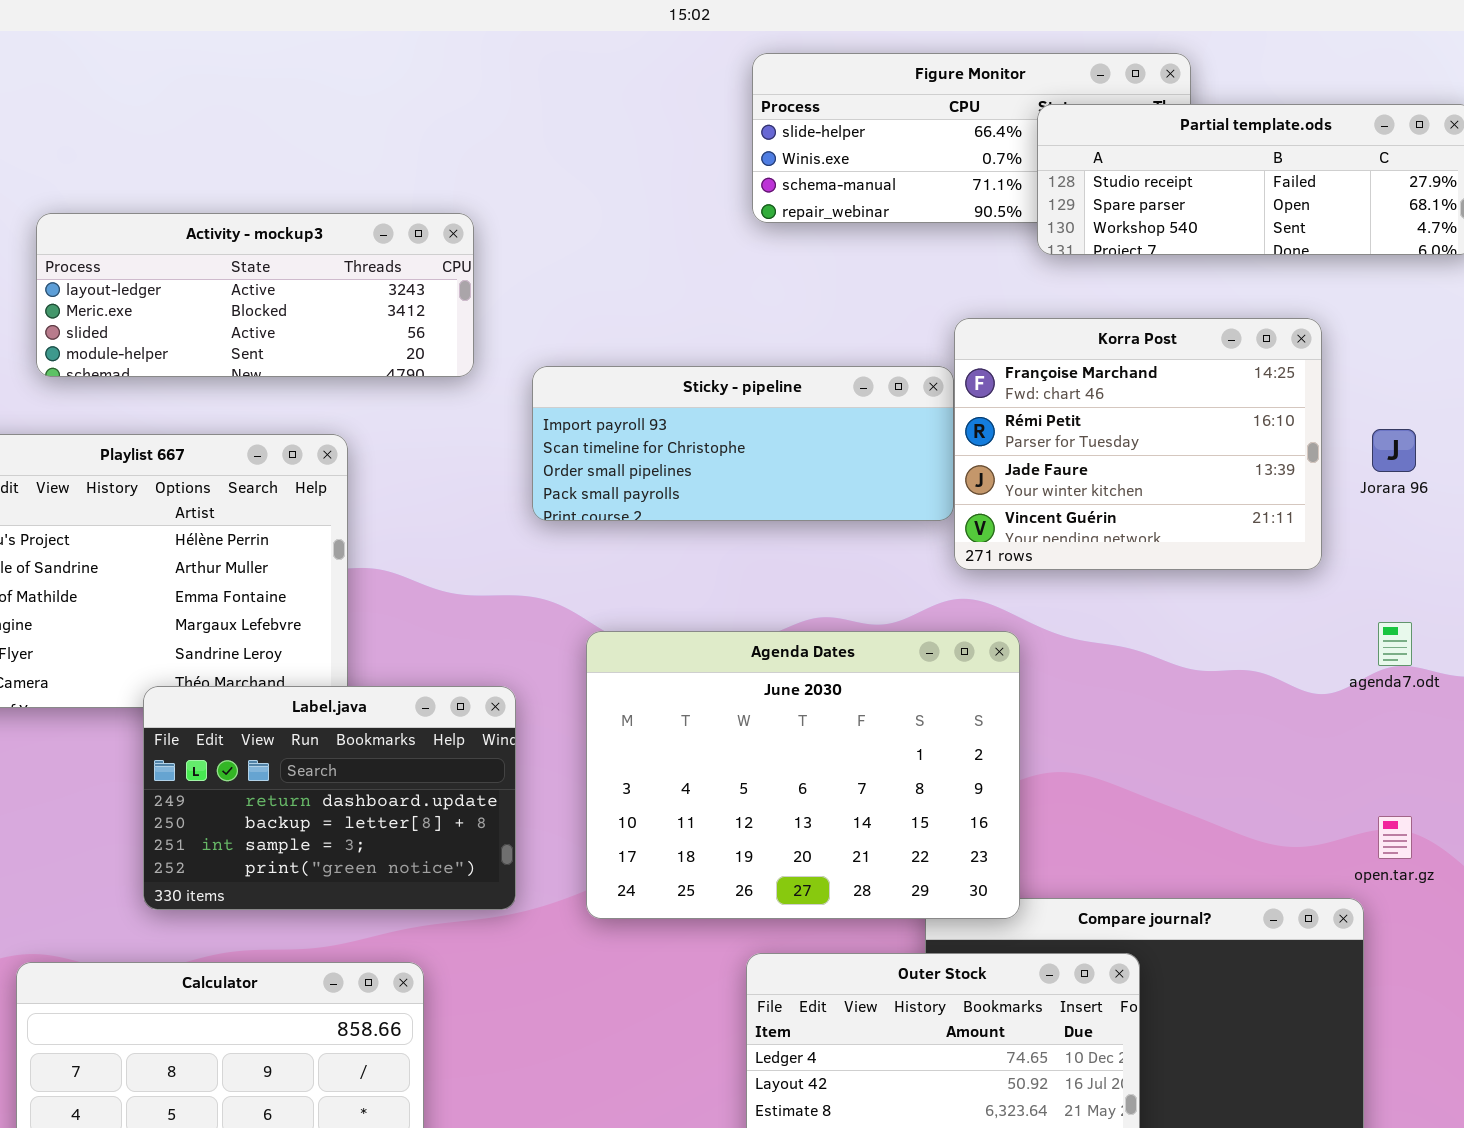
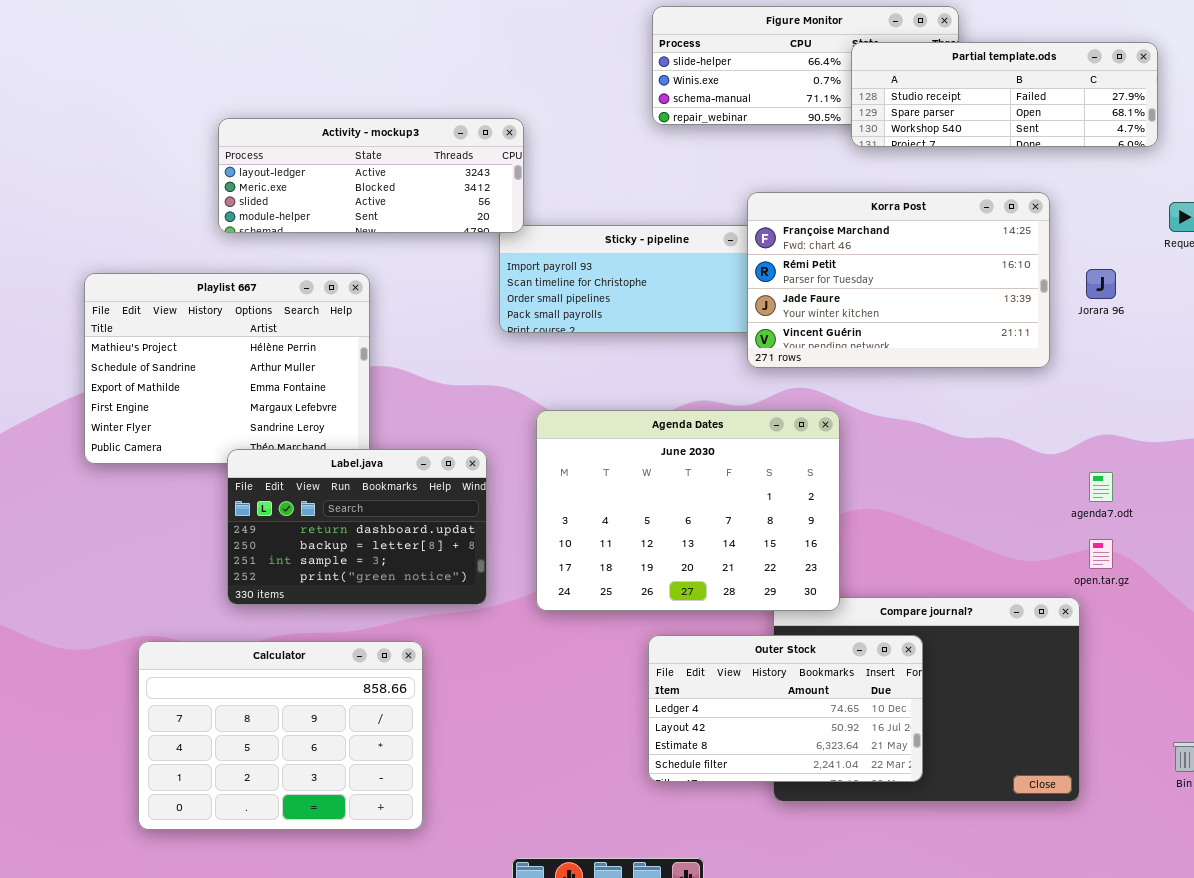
Activity - mockup3: [36,213,474,377] -> [218,118,524,233], moved
Korra Post: [954,318,1322,570] -> [747,192,1050,368], resized
agenda7.odt: [1378,622,1412,666] -> [1089,472,1113,502], moved

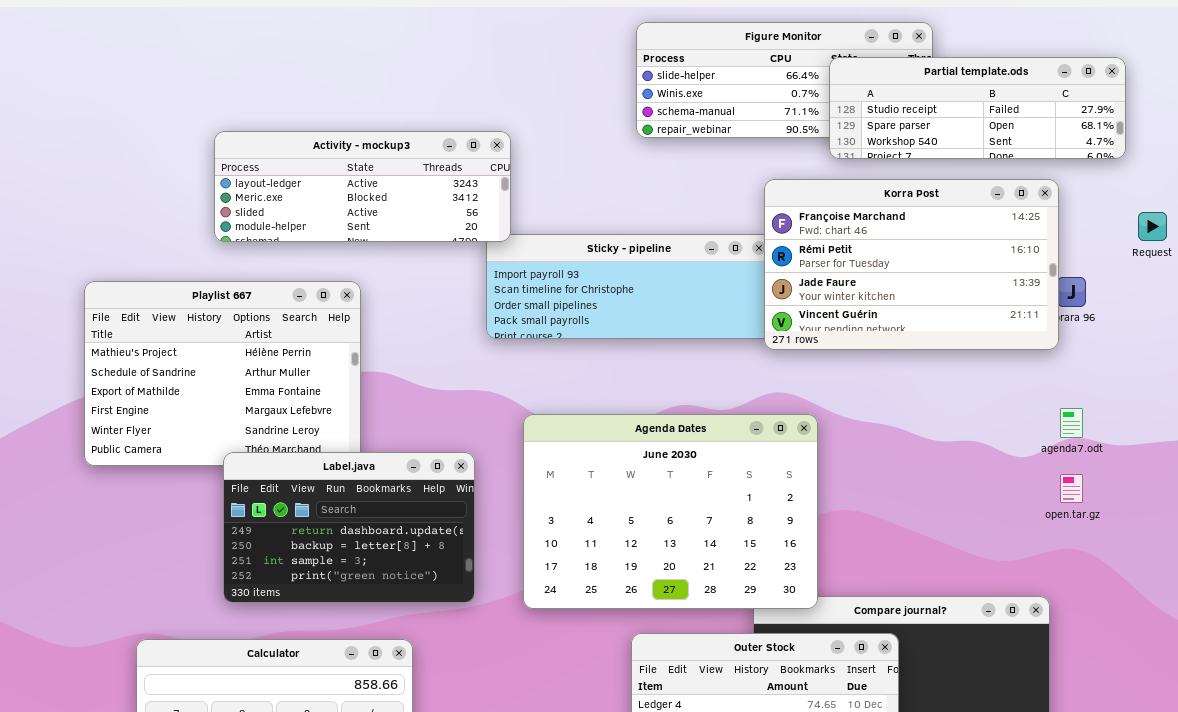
Korra Post: [747,192,1050,368] -> [764,179,1059,350], moved
agenda7.odt: [1089,472,1113,502] -> [1060,408,1083,438], moved
open.tar.gz: [1089,539,1113,569] -> [1060,474,1083,503], moved

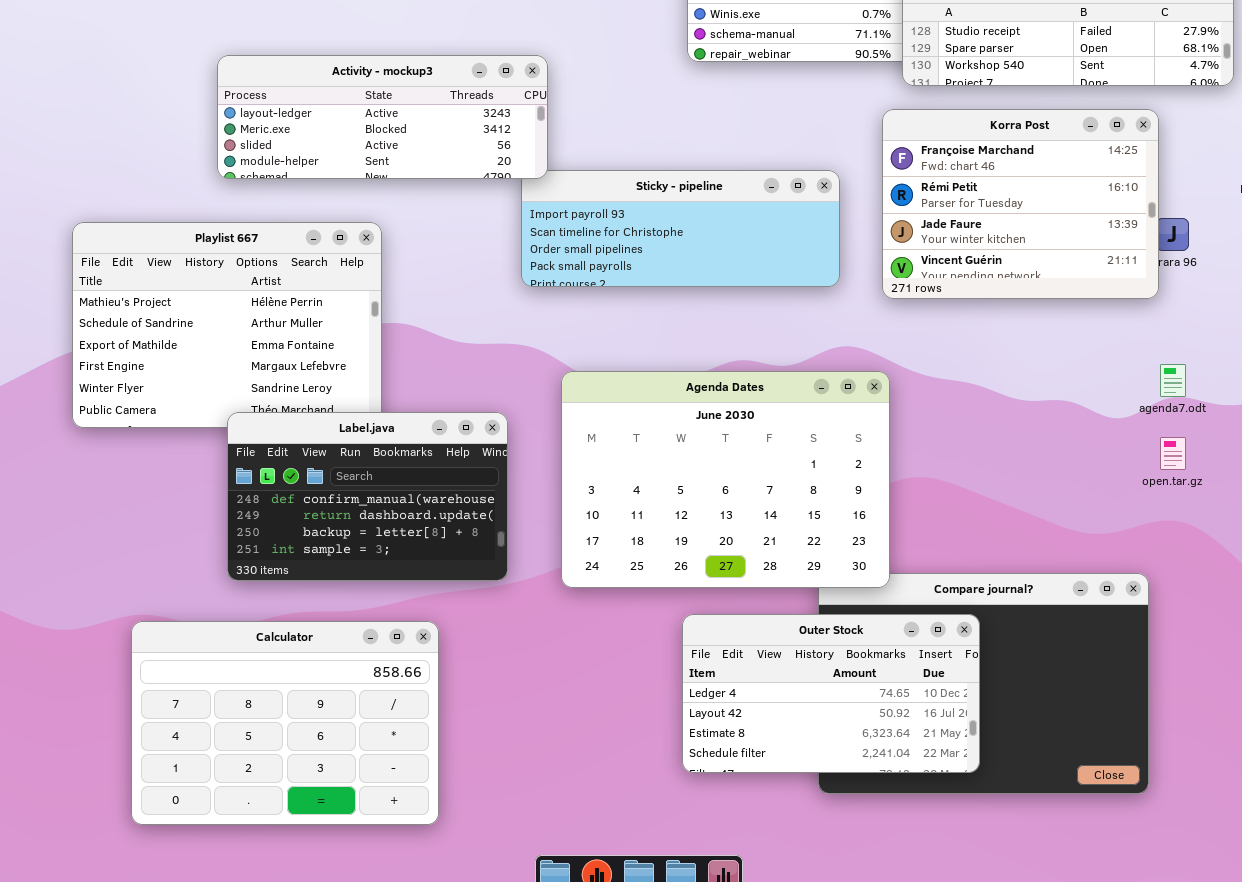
Korra Post: [764,179,1059,350] -> [882,109,1159,299], resized
Label.java: [223,452,475,603] -> [227,412,508,581], scrolled up 1 row

